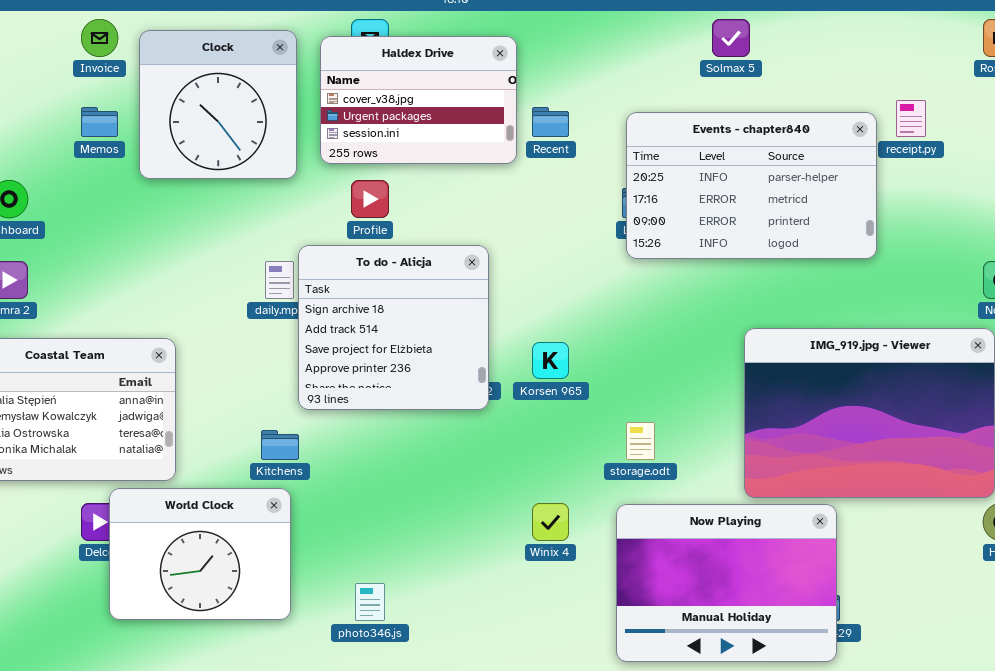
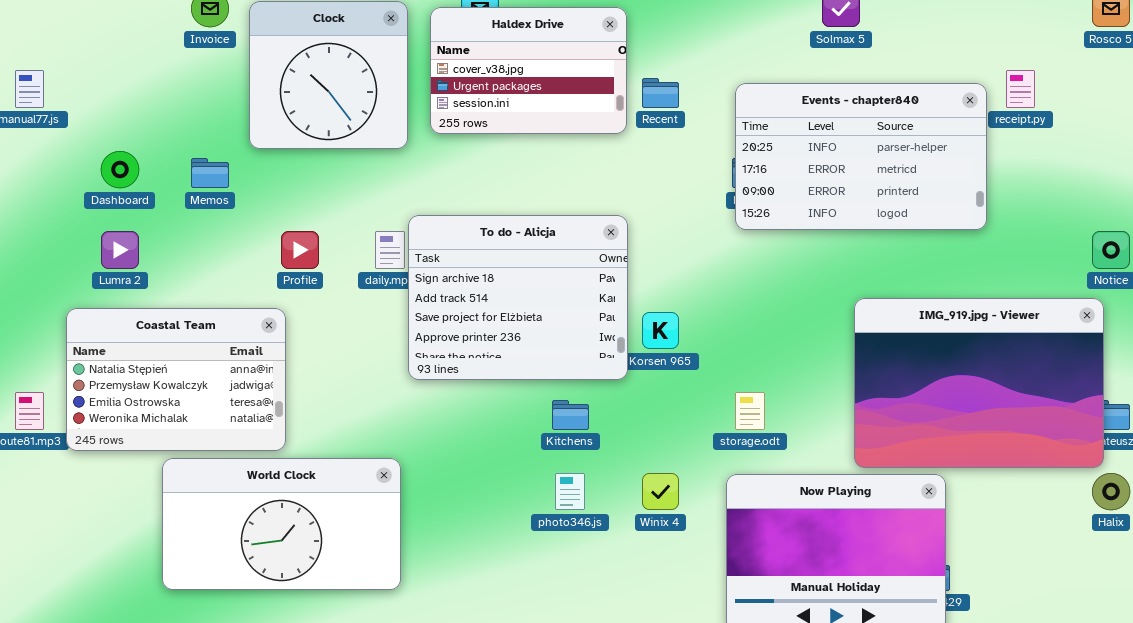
Memos: [81,107,118,137] -> [191,158,229,188], moved
Profile: [351,180,389,218] -> [281,231,319,269], moved
To do - Alicja: [298,245,489,410] -> [408,215,628,380], resized
Kitchens: [261,430,299,460] -> [552,400,589,430], moved
World Clock: [109,488,291,620] -> [162,458,401,590], resized
photo346.js: [355,583,385,621] -> [555,473,585,510], moved

